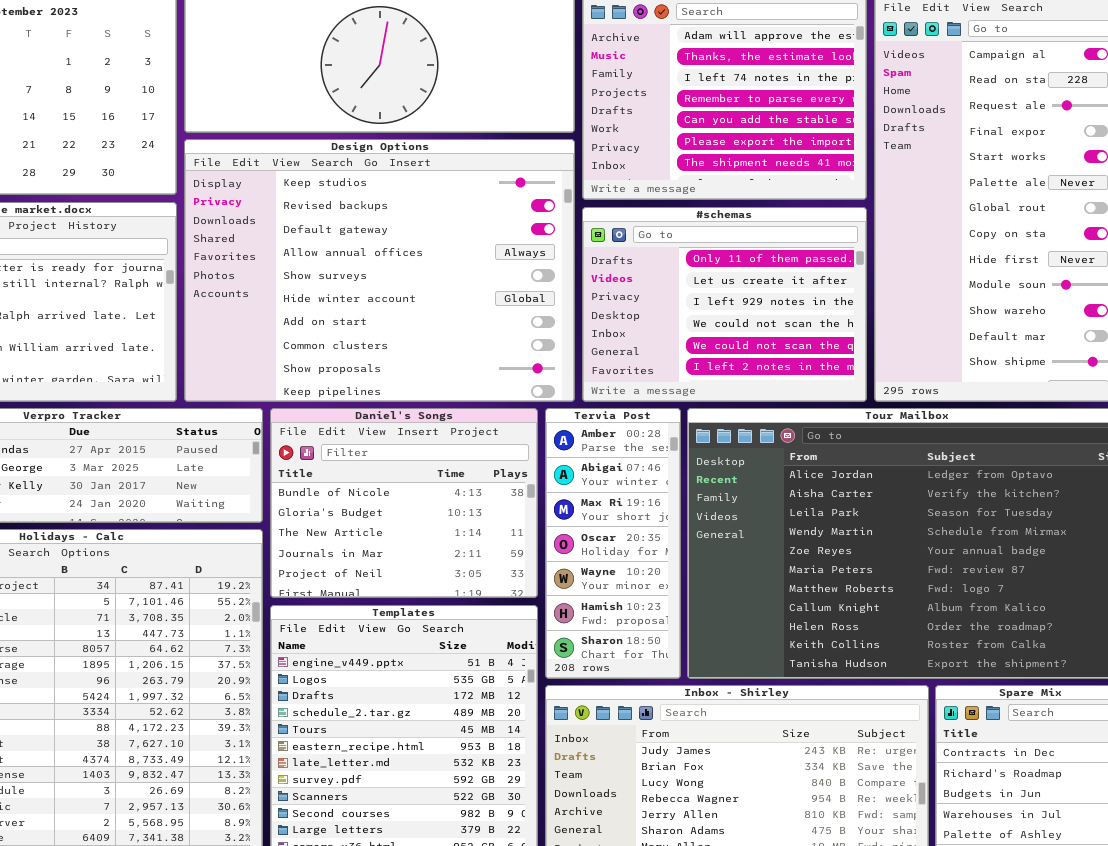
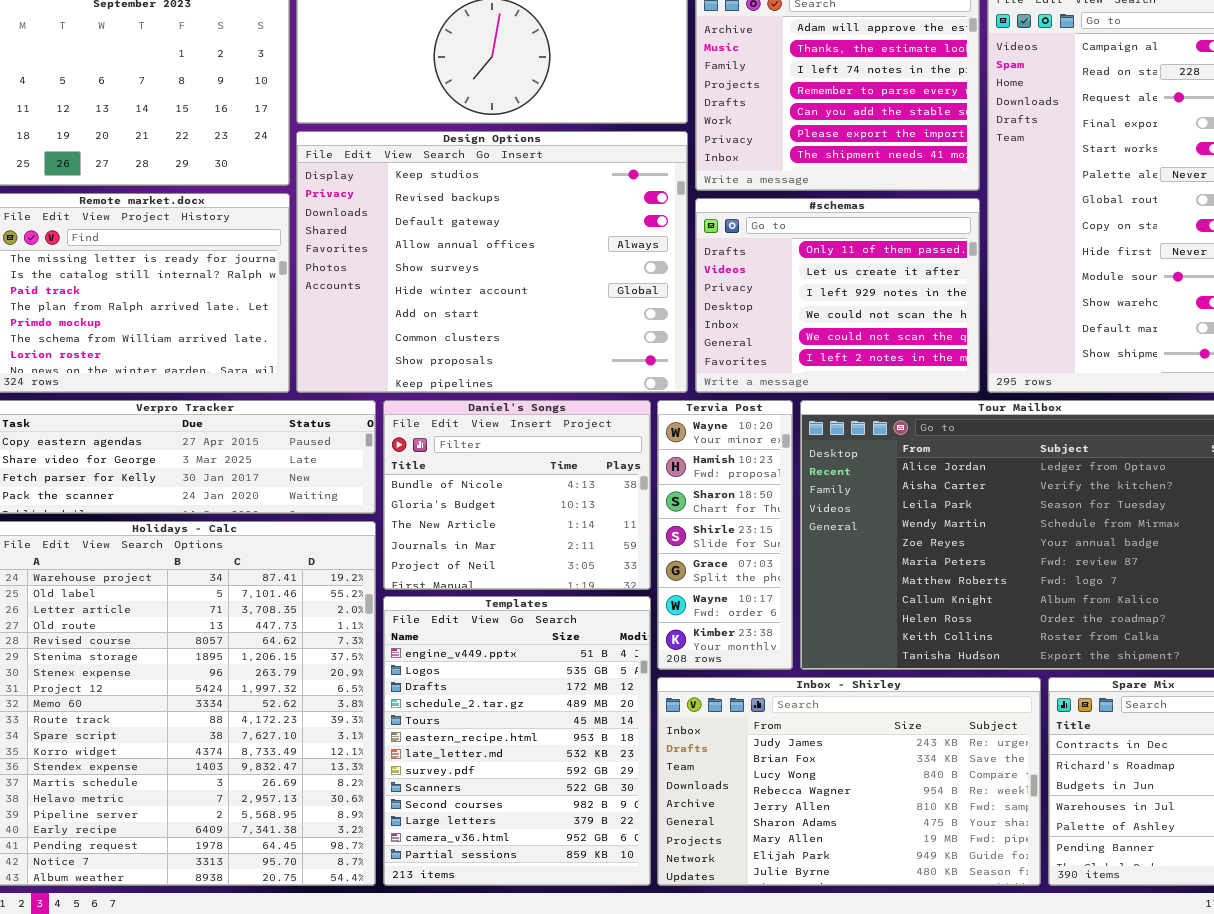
Tervia Post: [545,408,681,679] -> [657,400,793,670], scrolled down 4 rows

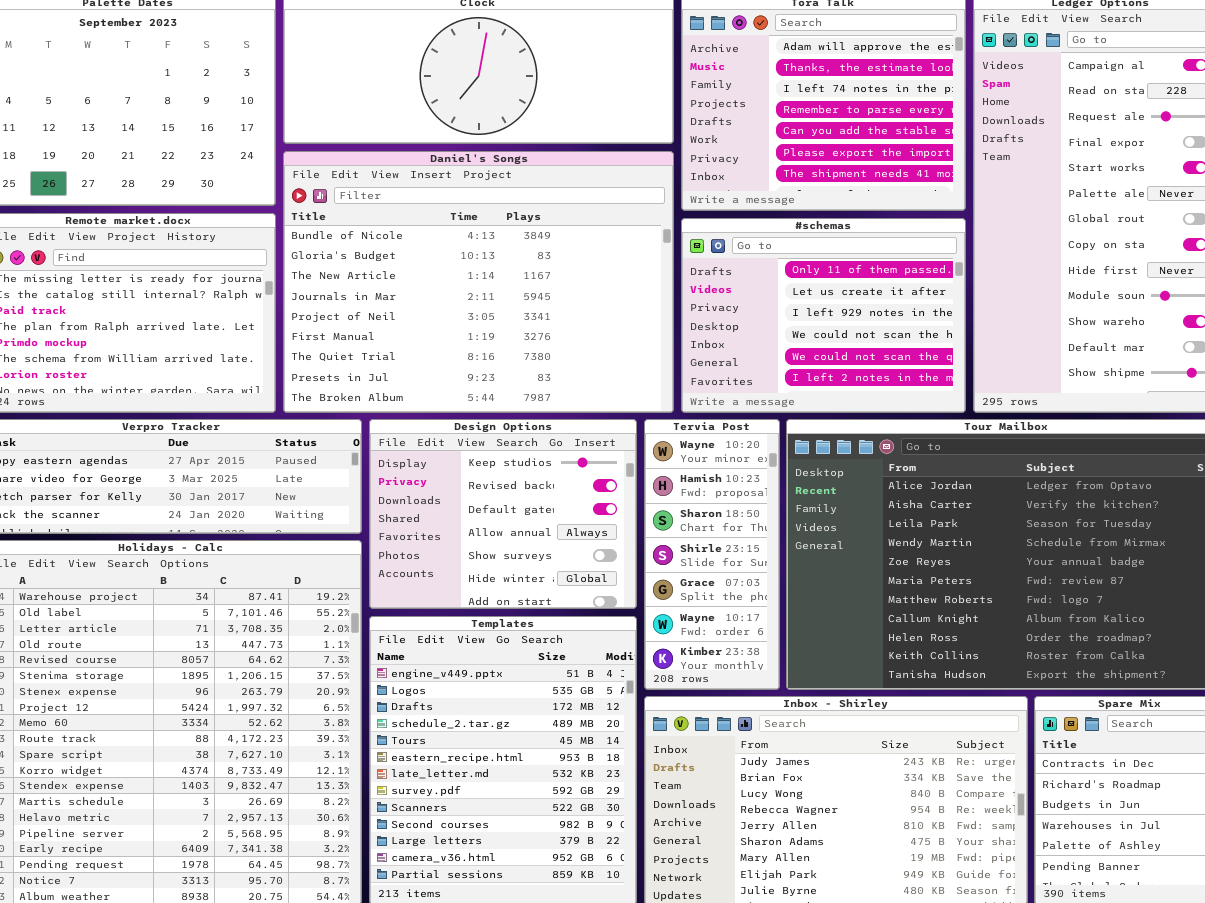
Design Options: [296,131,688,393] -> [369,419,637,609], moved, resized
Daniel's Songs: [383,400,651,590] -> [283,151,674,413], moved, resized

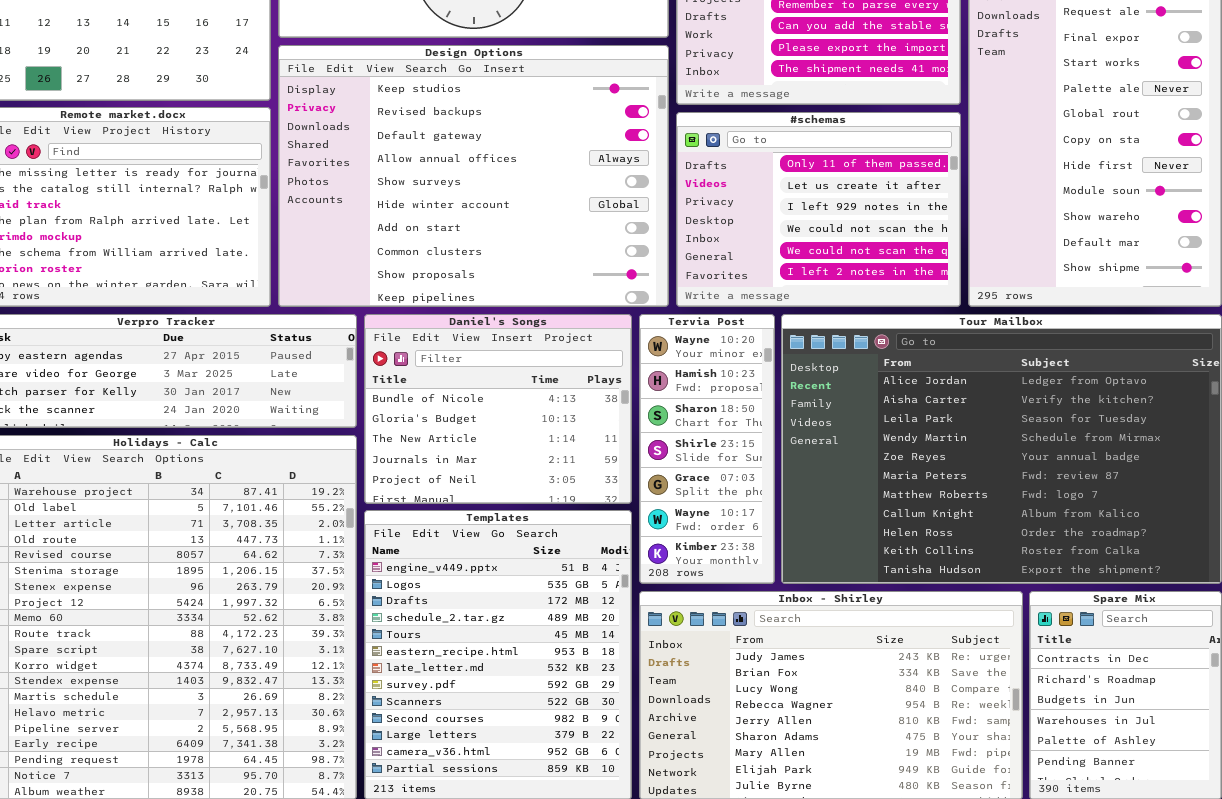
Daniel's Songs: [283,151,674,413] -> [364,314,632,504], moved, resized
Design Options: [369,419,637,609] -> [278,45,669,307], moved, resized

